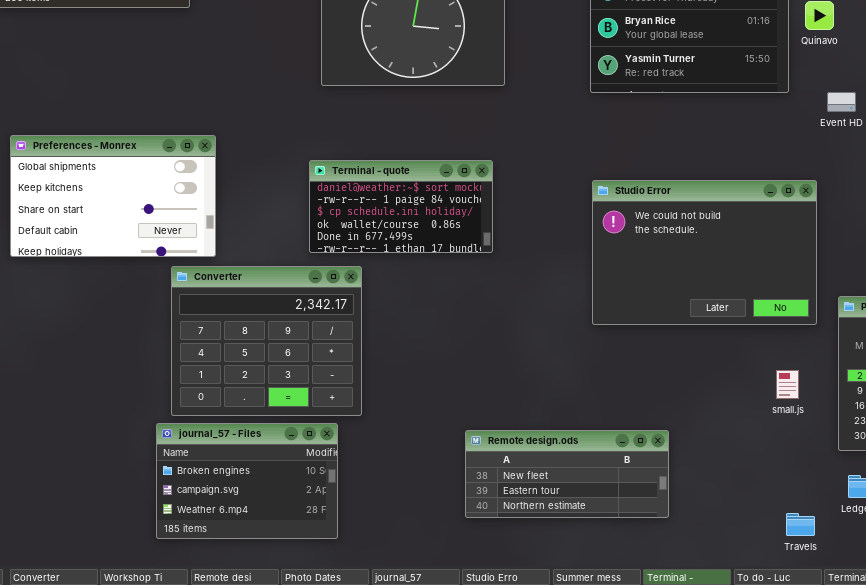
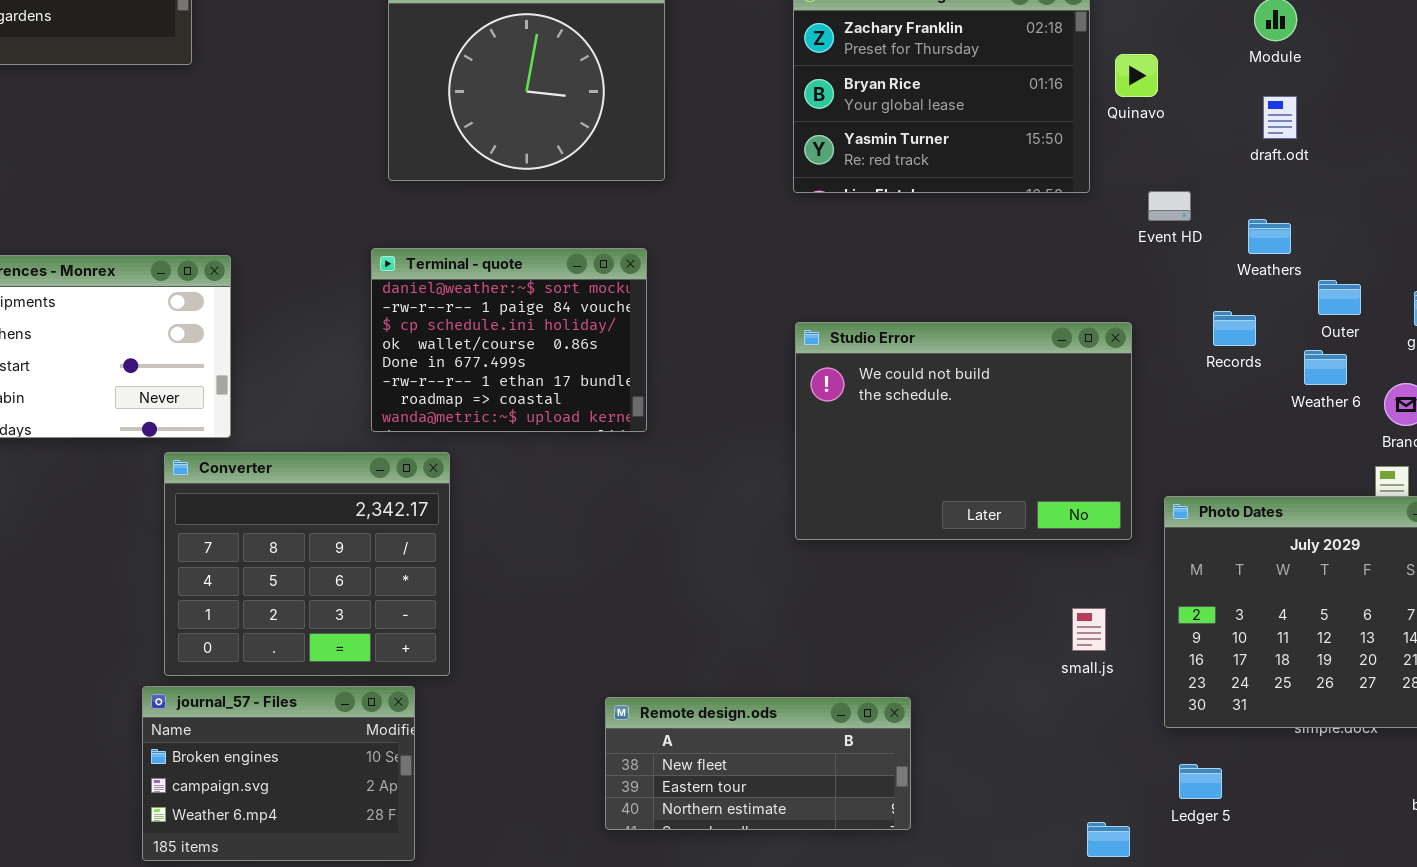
Terminal - quote: [309,160,493,253] -> [371,248,647,432], resized

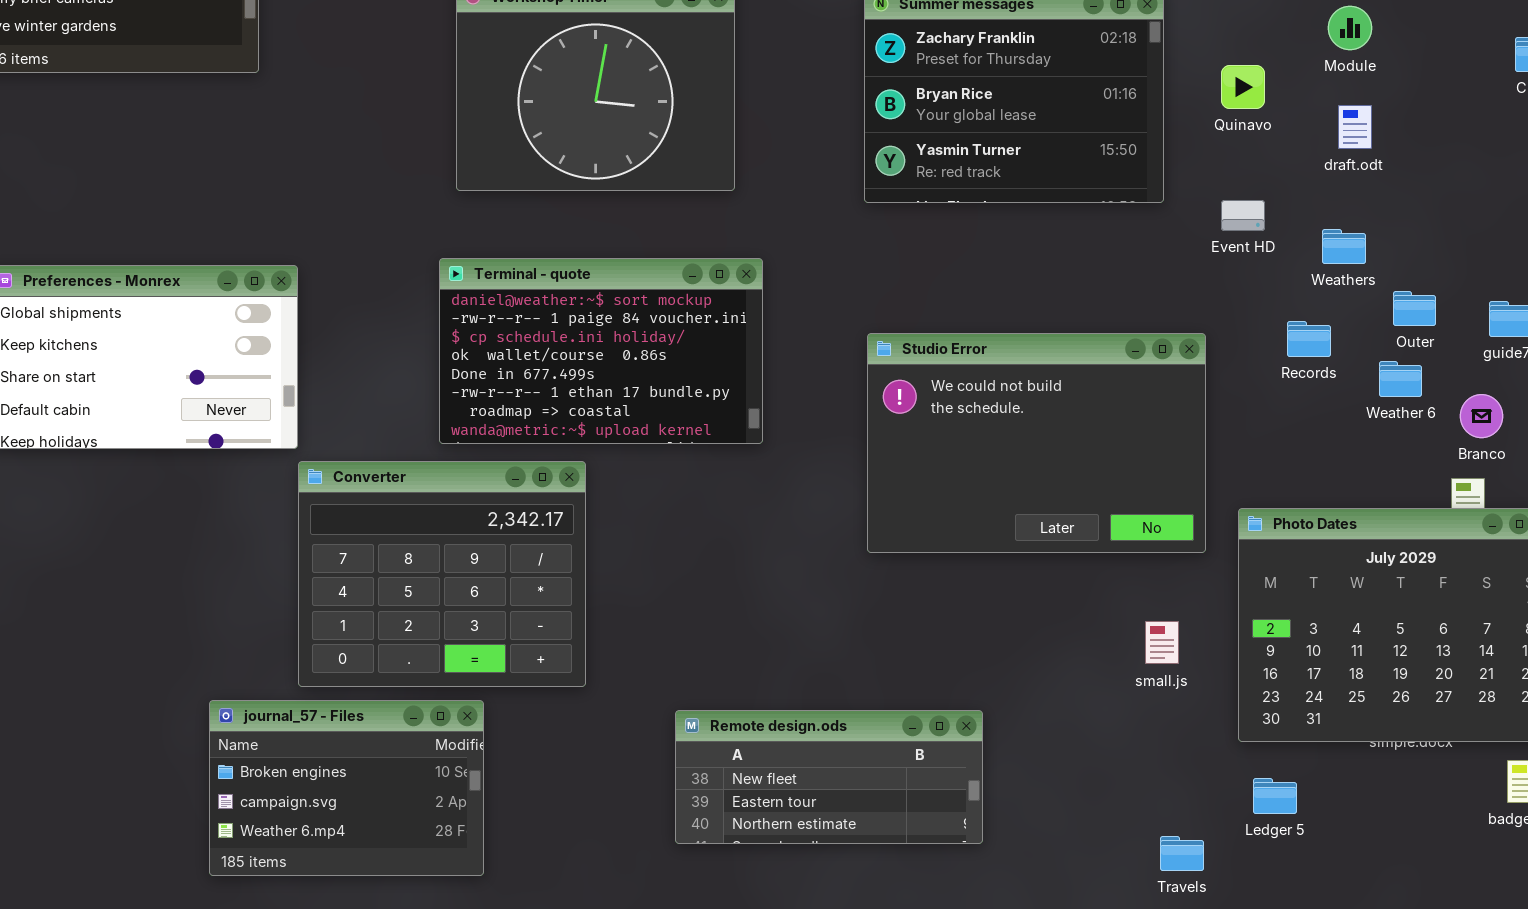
Quinavo: [1115,54,1158,97] -> [1221,65,1265,109], moved
Terminal - quote: [371,248,647,432] -> [439,258,763,444], resized
Converter: [164,452,450,676] -> [298,461,586,687], moved

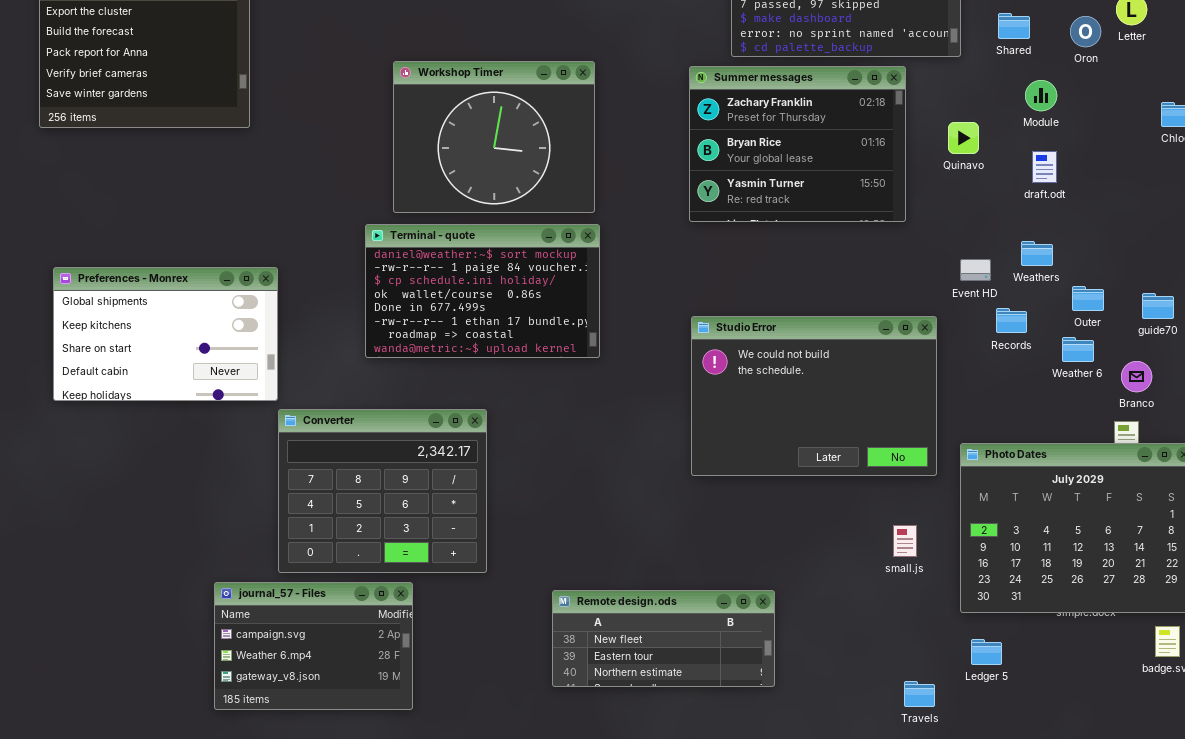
Event HD: [1221,200,1265,231] -> [960,259,991,281], moved
Terminal - quote: [439,258,763,444] -> [365,224,600,358], moved
journal_57 - Files: [209,700,484,876] -> [214,582,413,710], scrolled down 1 row

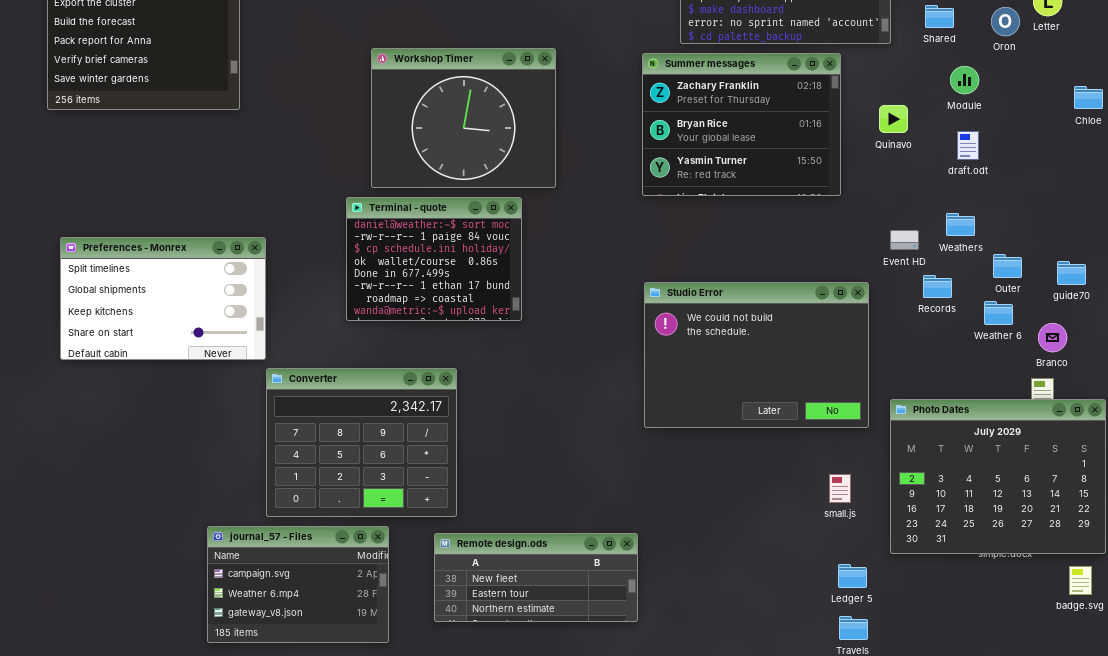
Terminal - quote: [365,224,600,358] -> [346,197,522,321], resized
Preferences - Monrex: [53,267,278,401] -> [60,237,266,360], scrolled up 1 row
Remote design.ods: [552,590,775,687] -> [434,533,638,622], moved
Ledger 5: [971,639,1002,665] -> [838,564,867,588], moved

